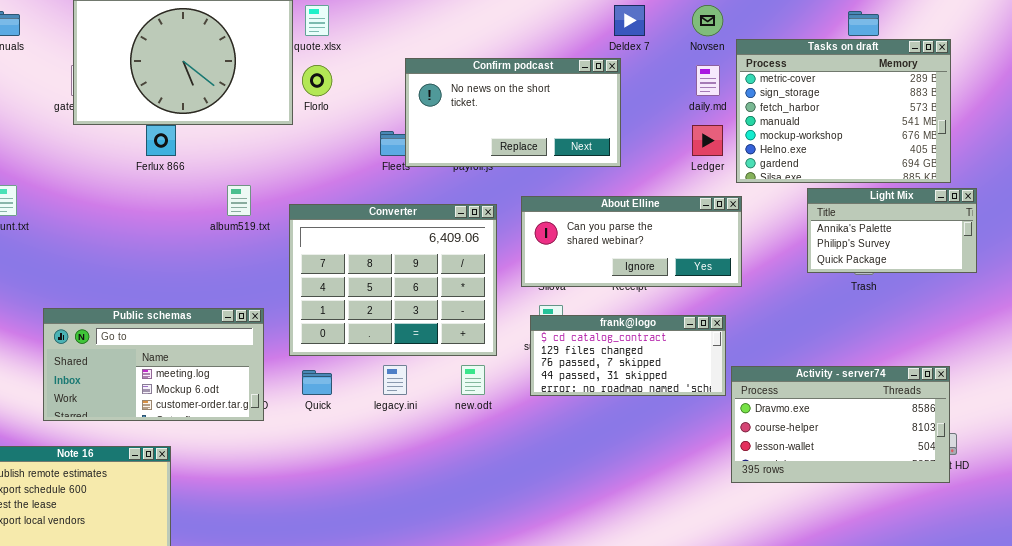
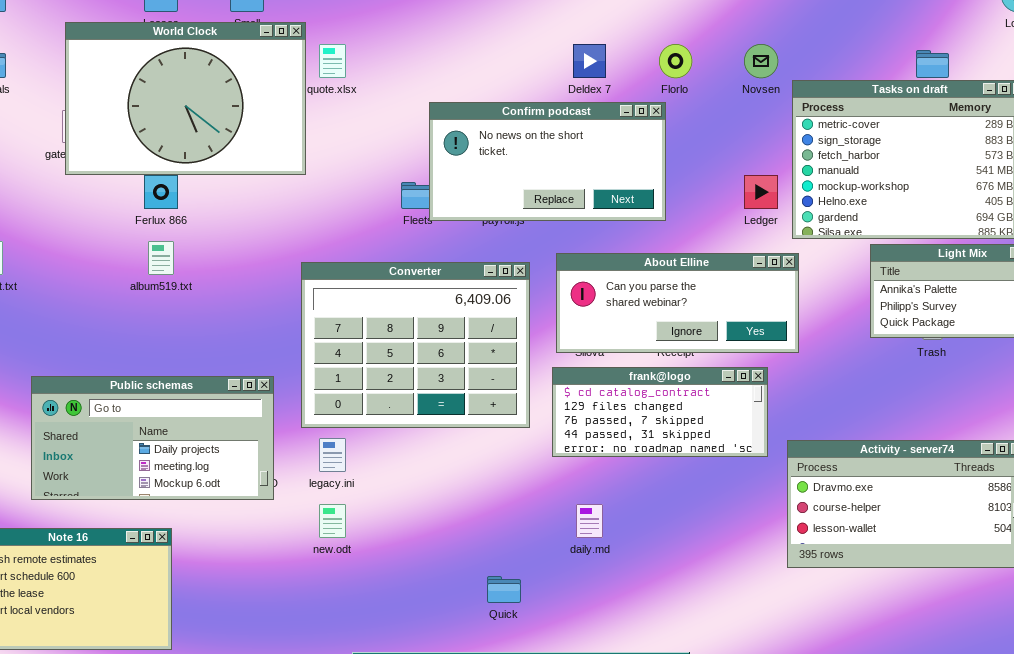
Deldex 7: [614,5,645,36] -> [573,44,606,78], moved
Florlo: [302,65,332,96] -> [659,44,692,78], moved
daily.md: [696,65,720,96] -> [576,504,603,538], moved
album519.txt: [227,185,251,216] -> [148,241,174,275], moved
Public schemas: [43,308,264,421] -> [31,376,274,500], scrolled up 1 row
frank@logo: [530,315,726,396] -> [552,367,768,457], moved
legacy.ini: [383,365,407,395] -> [319,438,346,472], moved
new.odt: [461,365,485,395] -> [319,504,346,538], moved
Quick: [302,370,332,395] -> [487,576,521,603], moved

